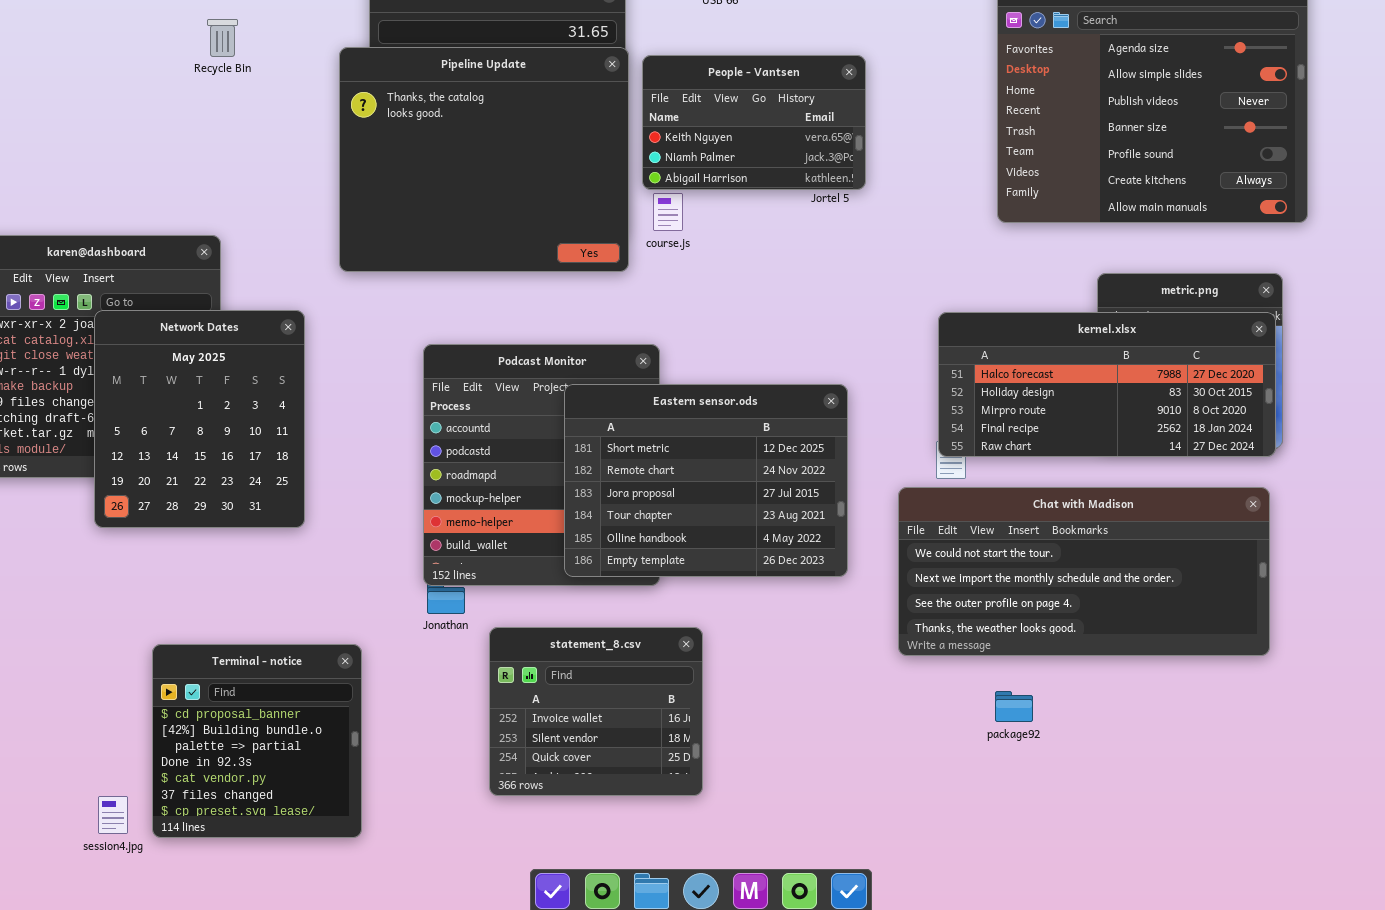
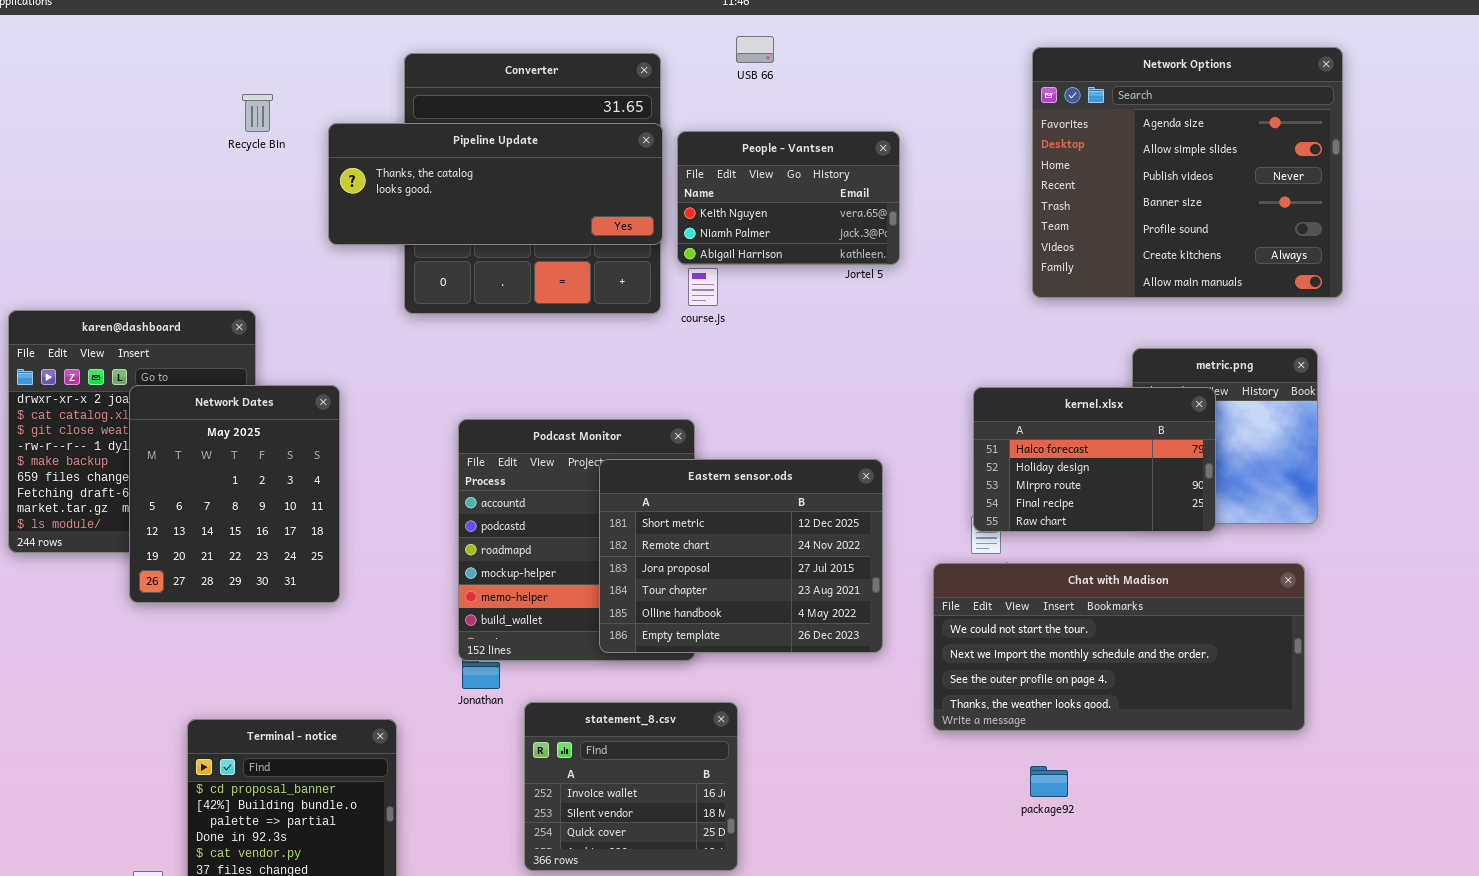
Pipeline Update: [339,47,629,272] -> [328,123,663,245], resized
kernel.xlsx: [938,312,1276,457] -> [973,387,1216,532], resized

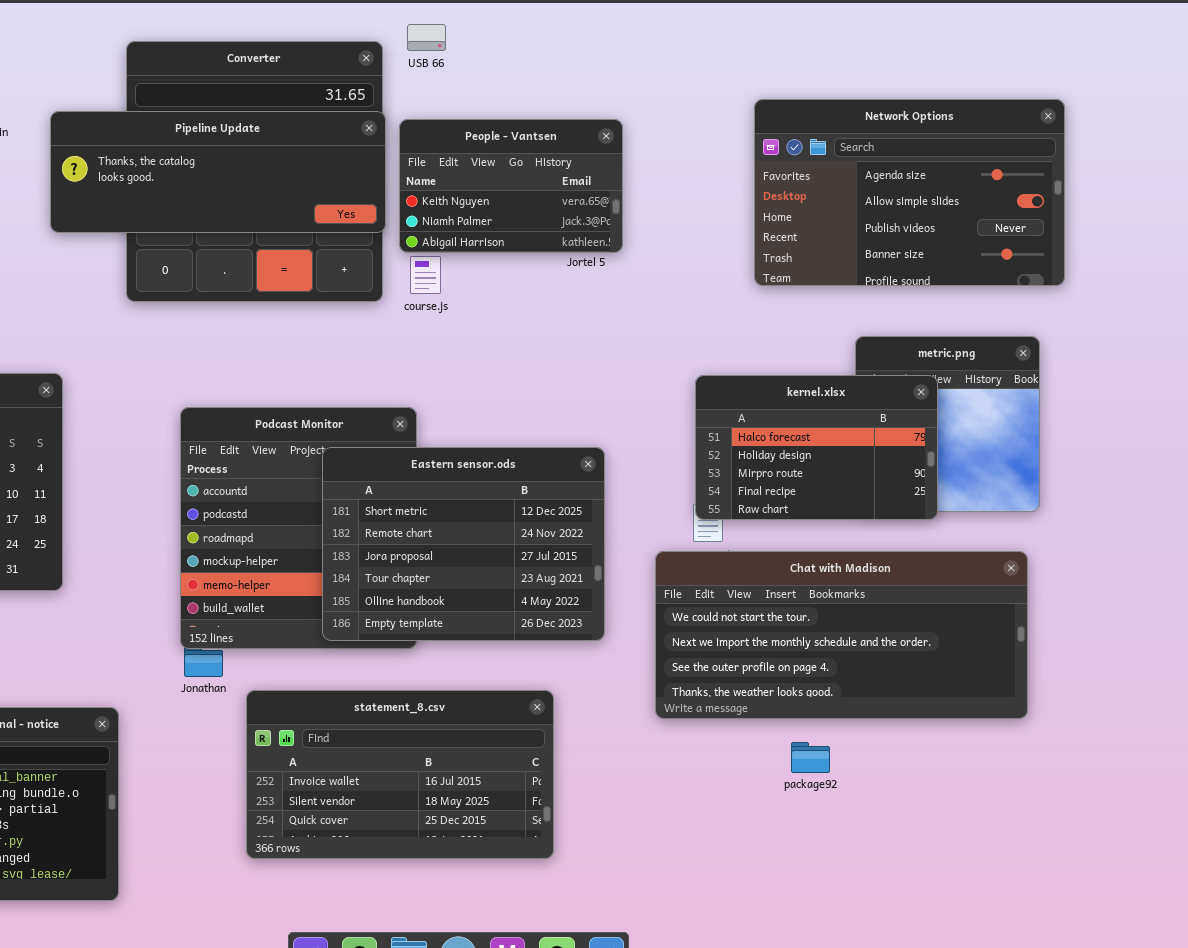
USB 66: [736,36,774,63] -> [407,24,446,51], moved
Network Options: [1032,47,1343,298] -> [754,99,1065,286], resized
statement_8.csv: [524,702,738,871] -> [246,690,554,859], resized
package92: [1030,766,1068,797] -> [791,742,830,773], moved

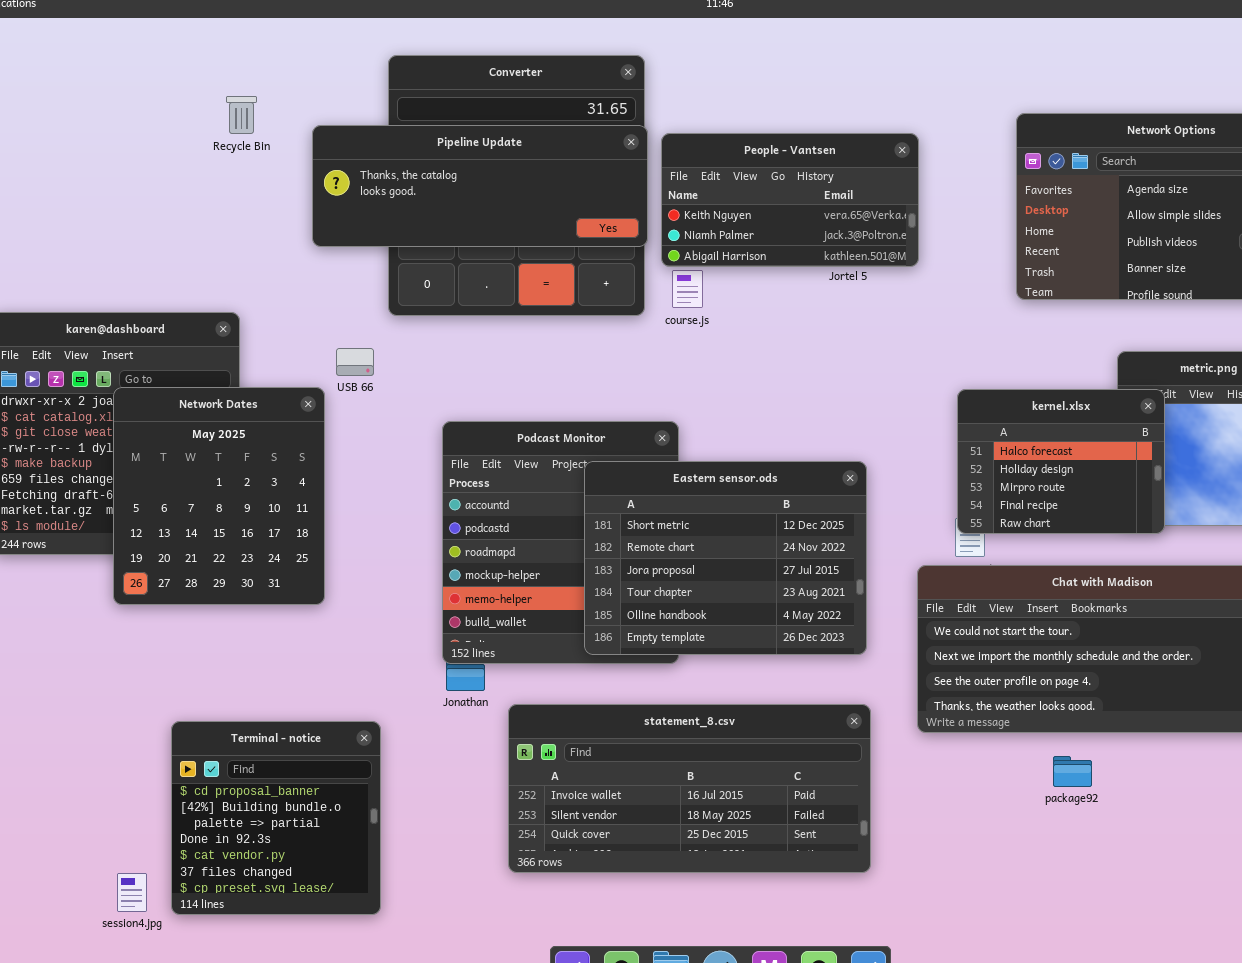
USB 66: [407,24,446,51] -> [336,348,374,376], moved
People - Vantsen: [399,119,623,253] -> [661,133,919,267], resized
kernel.xlsx: [695,375,938,520] -> [957,389,1165,534], resized
statement_8.csv: [246,690,554,859] -> [508,704,871,873], resized

